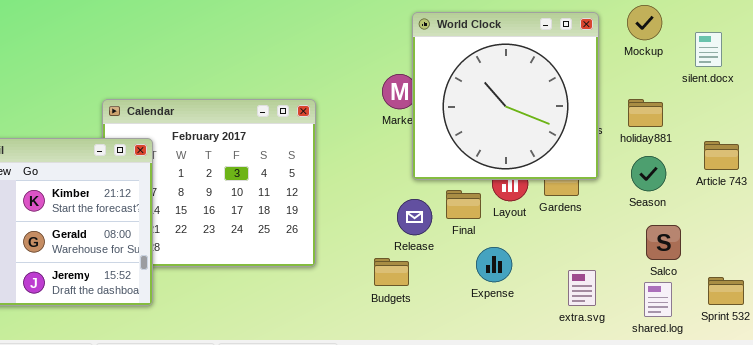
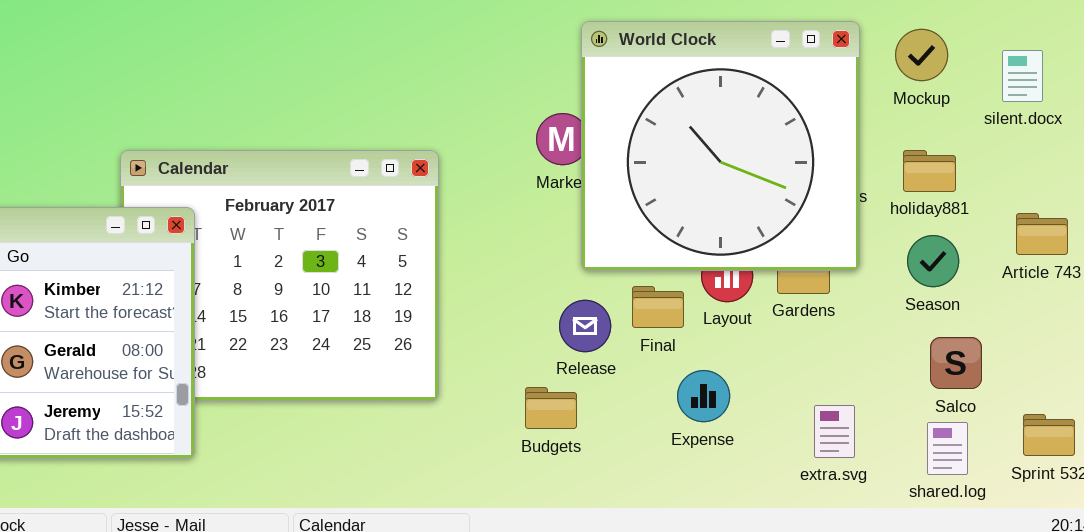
Mockup: [627,5,662,40] -> [895,29,948,81], moved

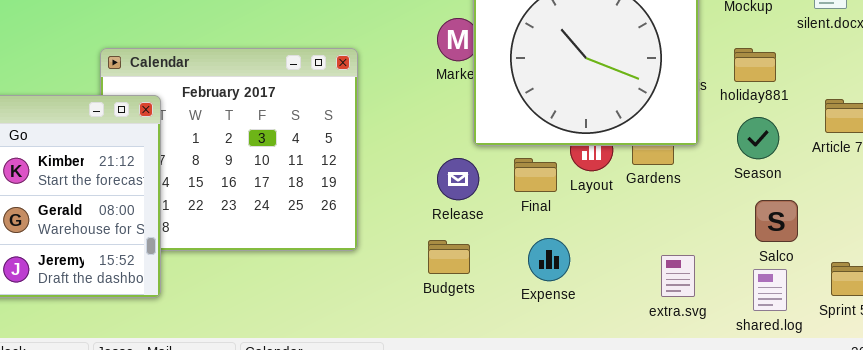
Release: [559,300,611,352] -> [437,158,479,200], moved
Expense: [677,370,730,422] -> [528,238,570,281], moved

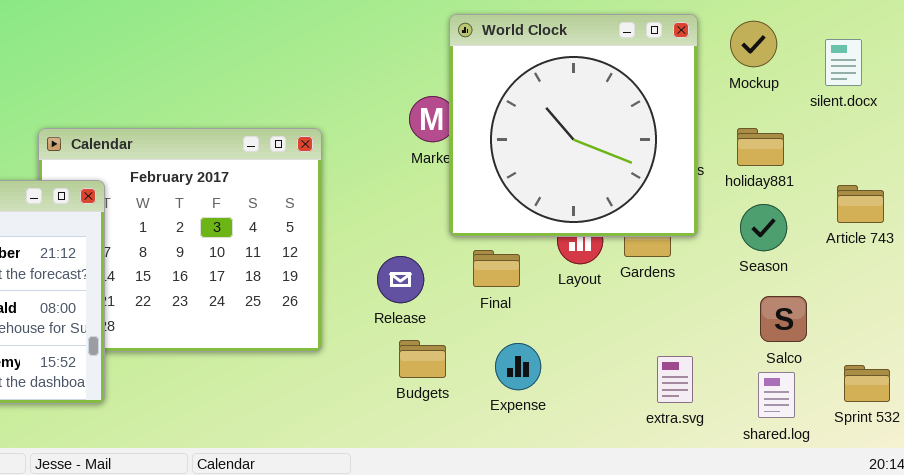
Release: [437,158,479,200] -> [377,256,424,303], moved
Final: [514,158,557,192] -> [473,250,520,287], moved
Expense: [528,238,570,281] -> [495,343,541,390], moved

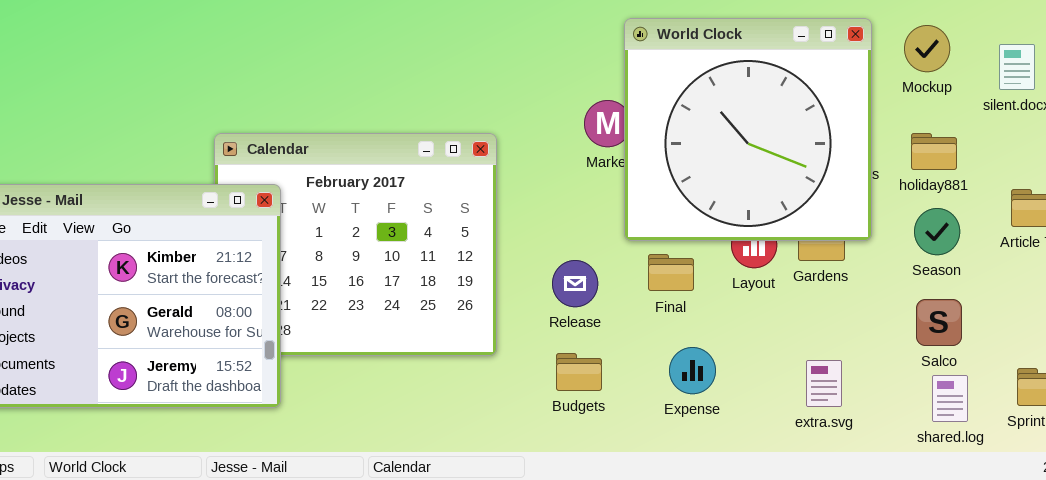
Salco: [760,296,807,342] -> [916,299,962,346], moved
Budgets: [399,340,446,378] -> [556,353,602,391], moved
extra.svg: [657,356,693,403] -> [806,360,842,407], moved

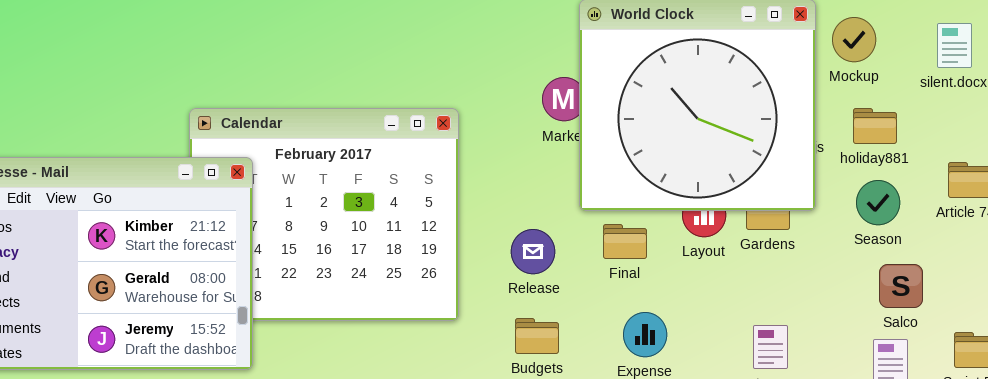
Mockup: [904,25,950,72] -> [832,17,876,62], moved
Salco: [916,299,962,346] -> [879,264,923,308], moved

